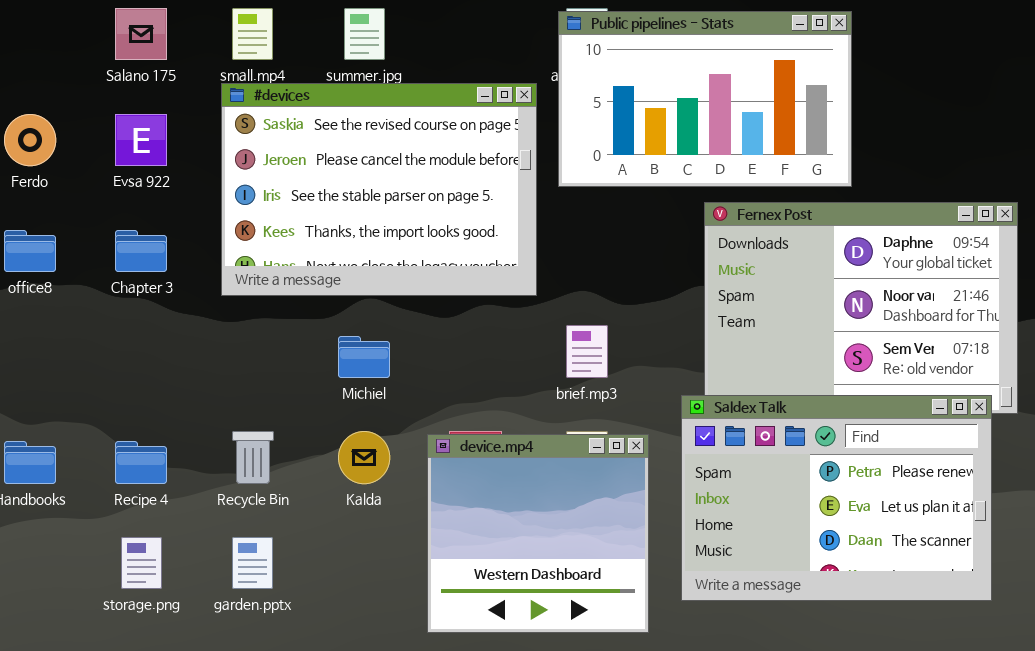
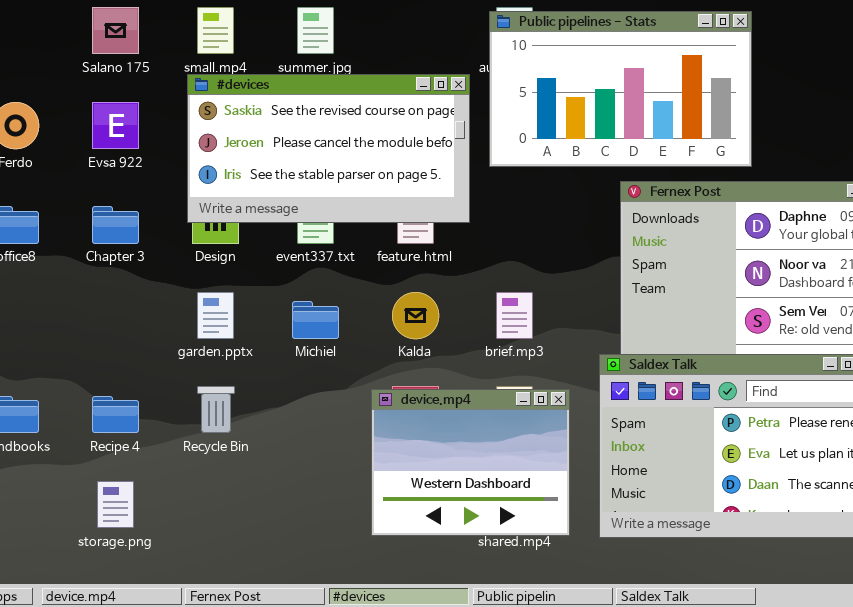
#devices: [221,83,537,296] -> [187,74,470,223], resized
Kalda: [338,431,390,484] -> [392,292,439,339], moved
device.mp4: [427,434,649,633] -> [371,389,570,536], resized
garden.pptx: [232,537,273,589] -> [197,292,234,339], moved

